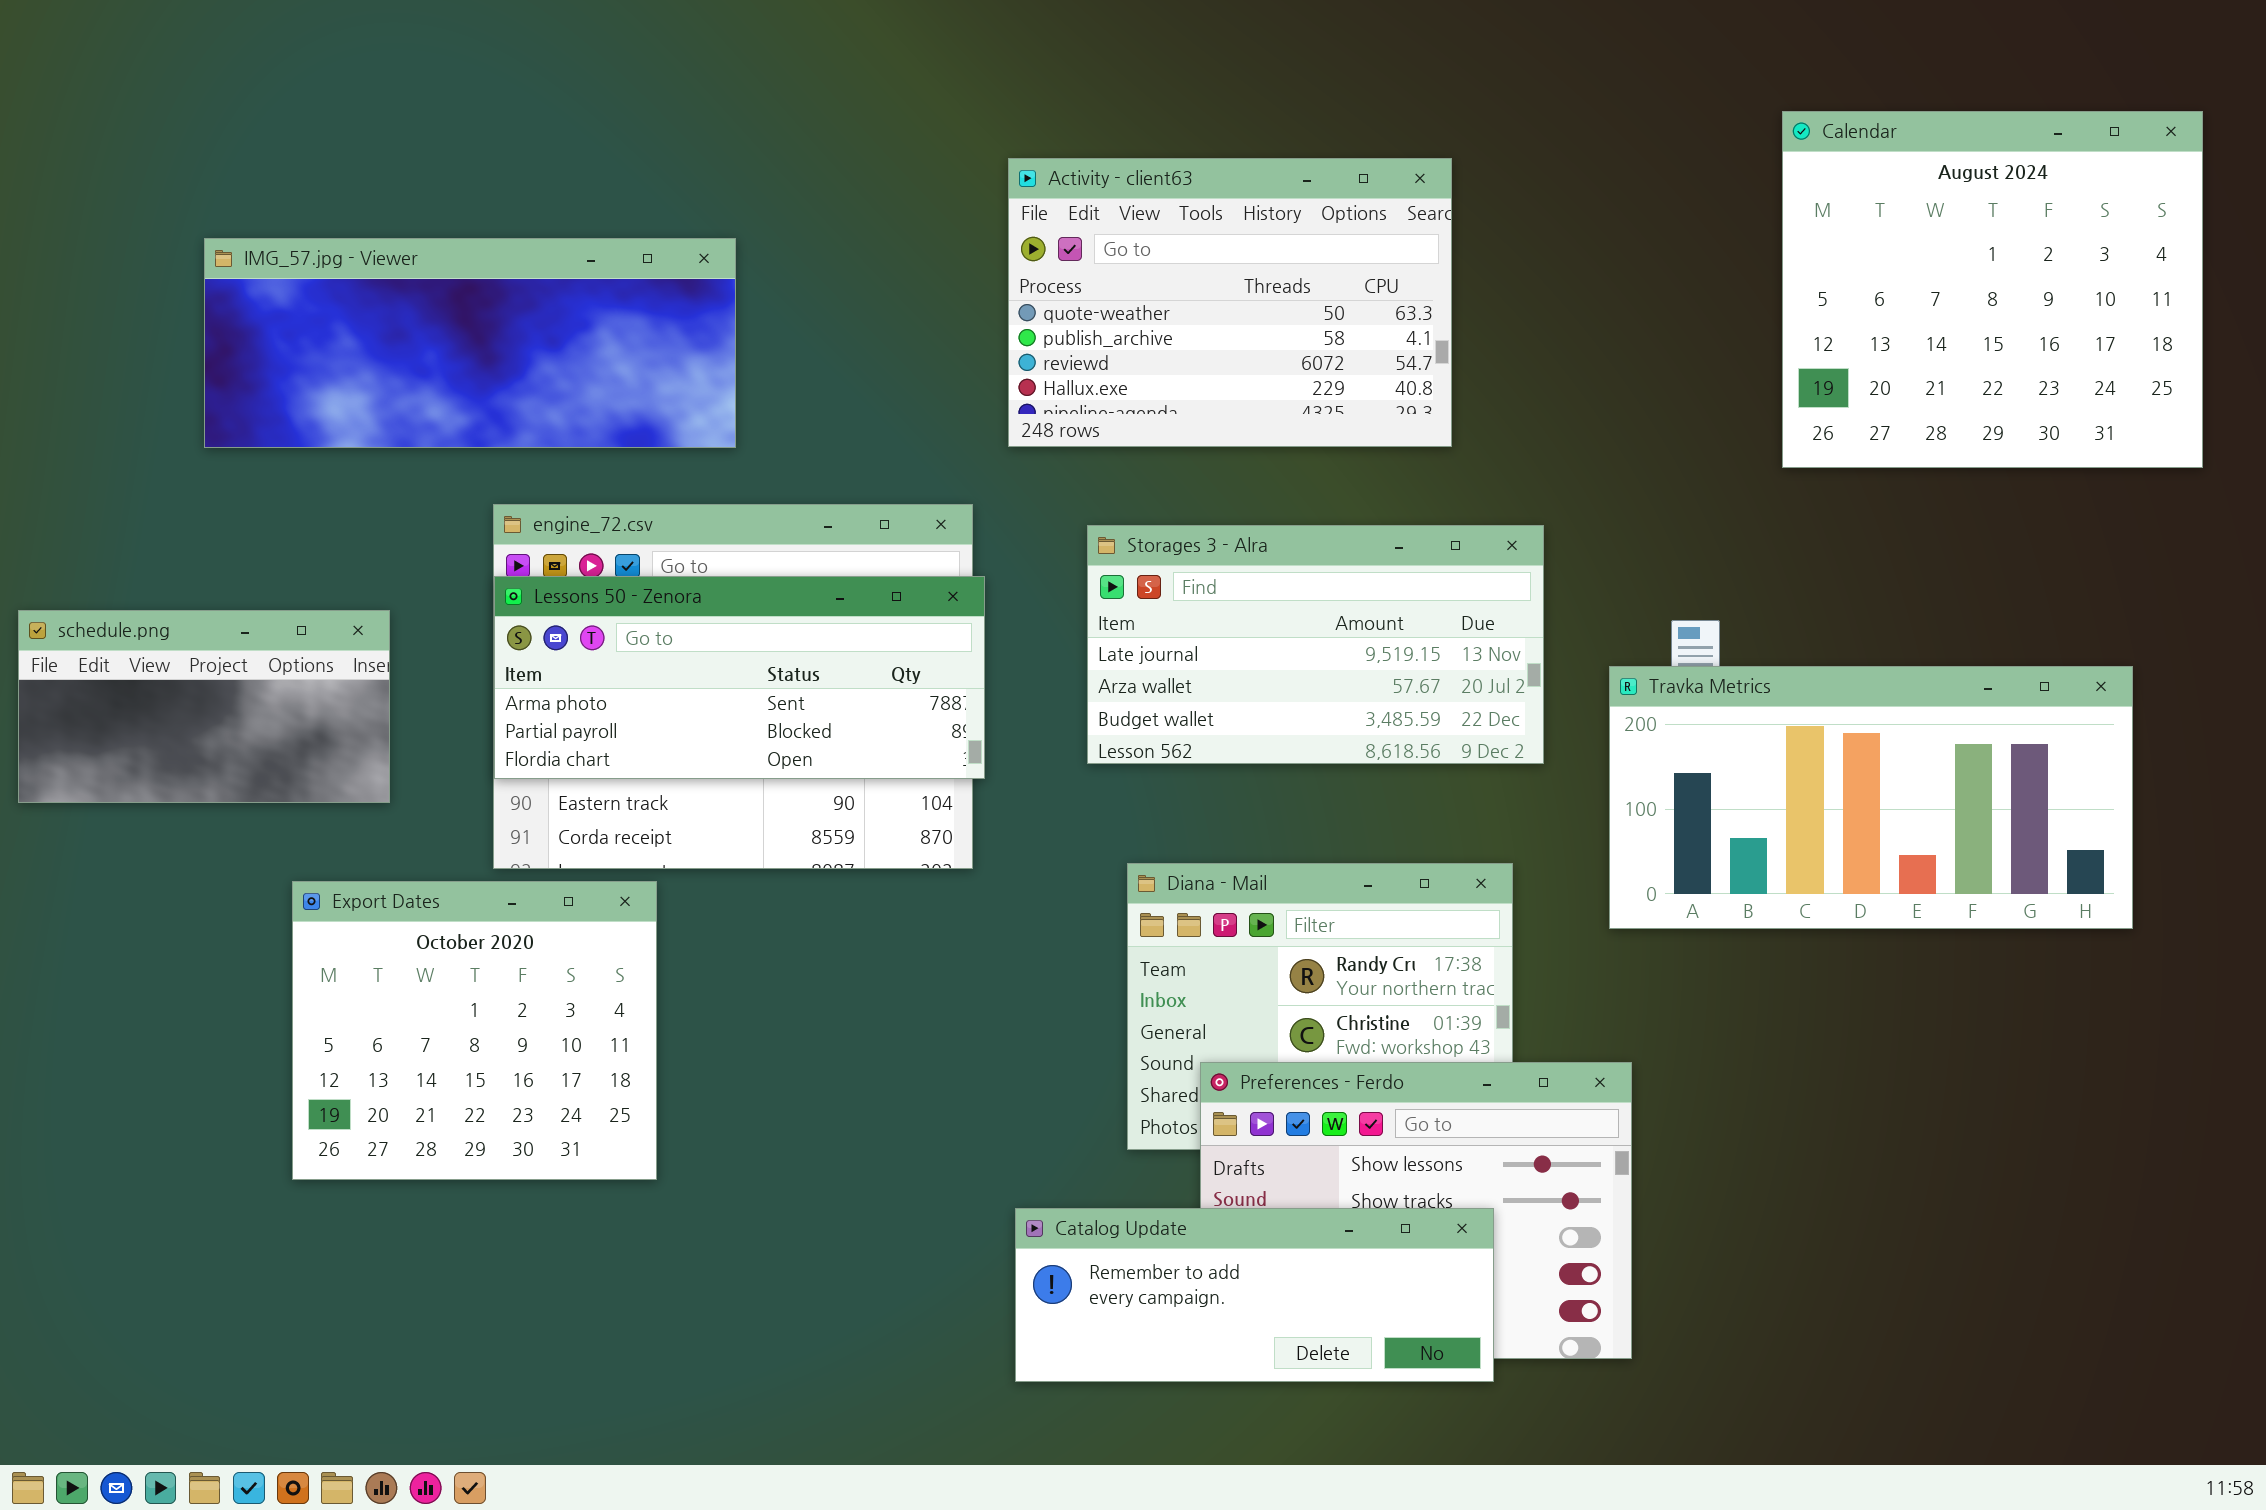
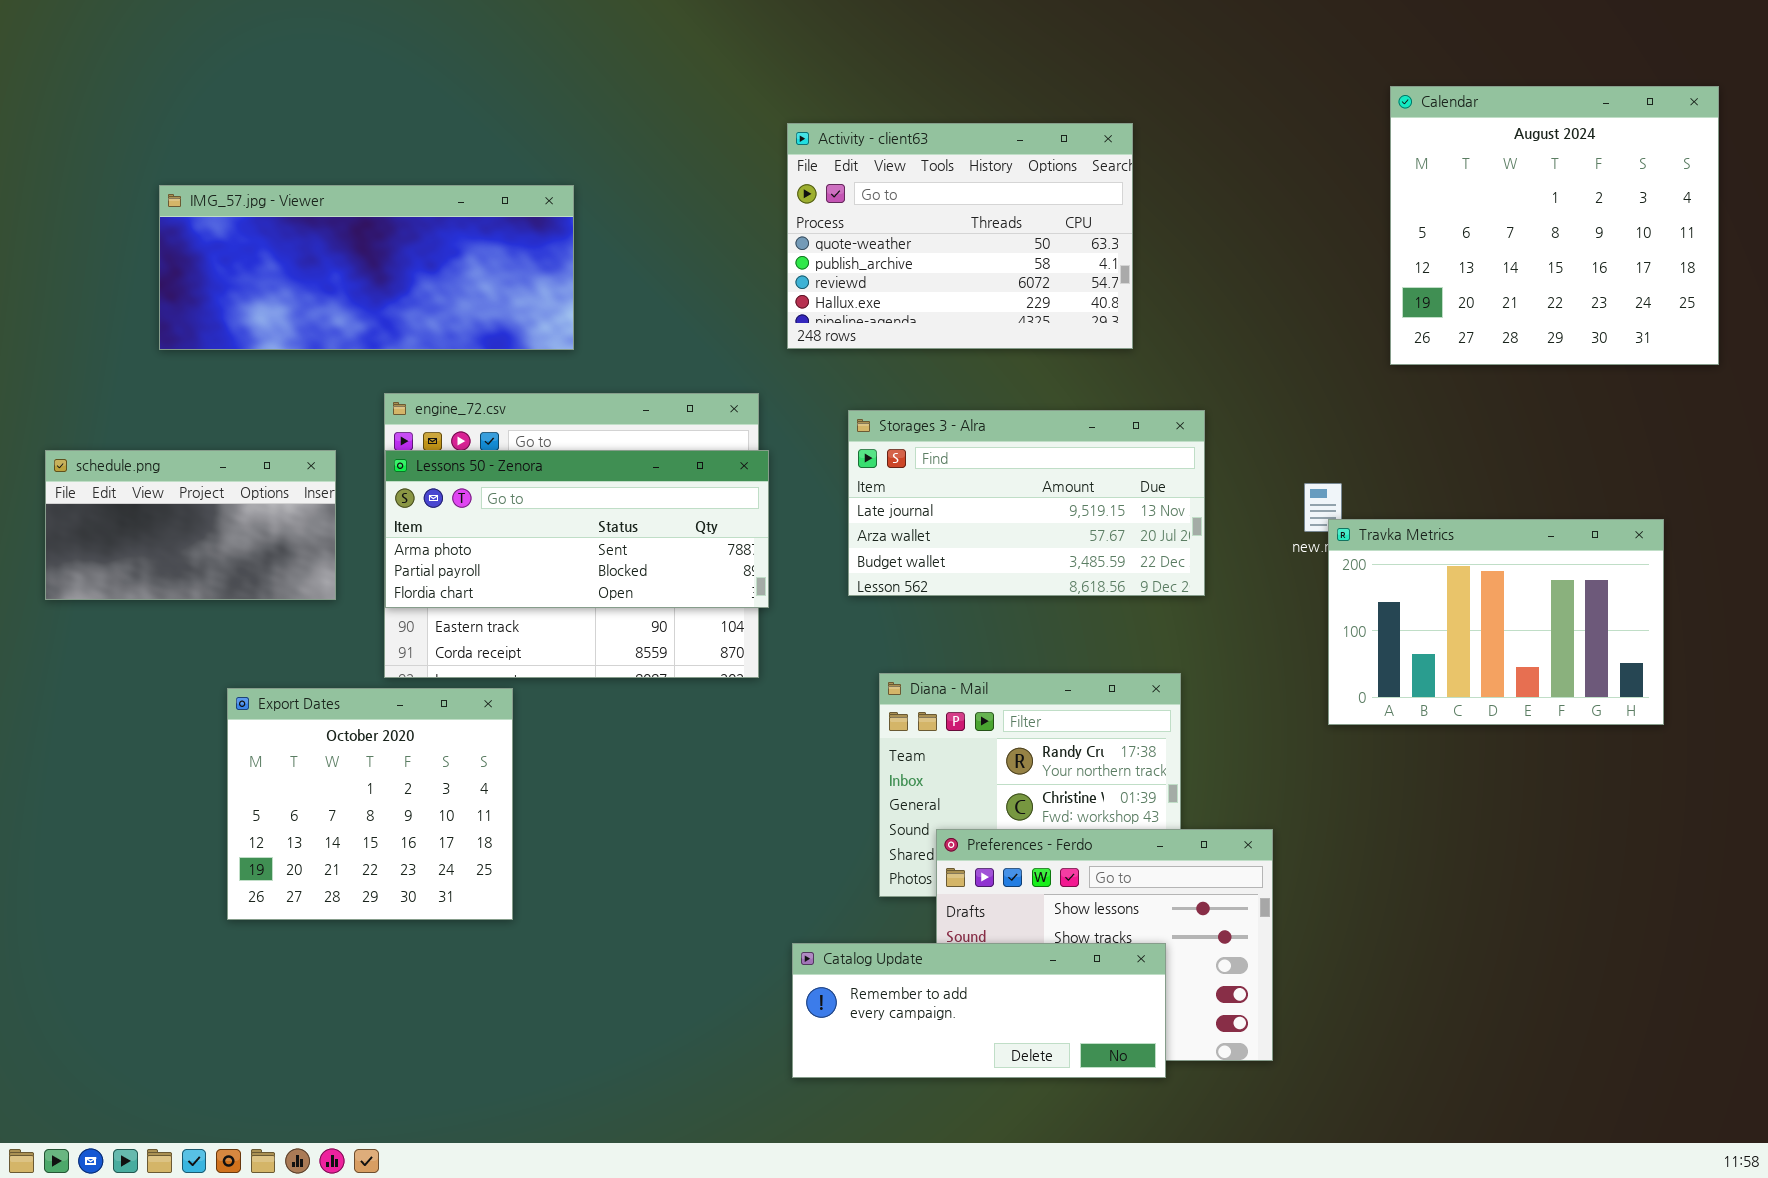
schedule.png: [18,610,390,803] -> [45,450,336,600], moved
Travka Metrics: [1609,666,2133,929] -> [1328,519,1664,725], resized

